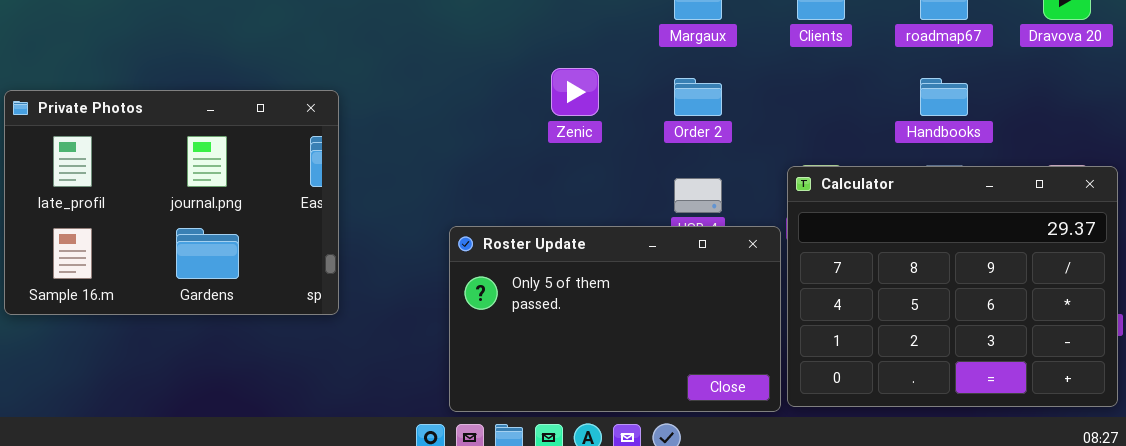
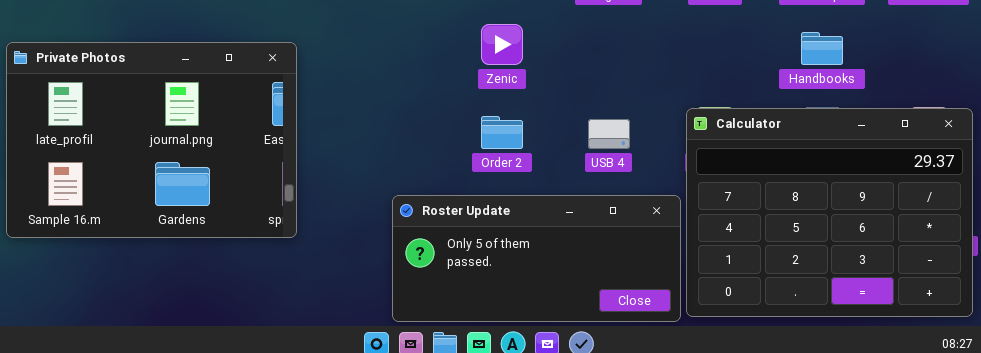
Order 2: [674,78,722,116] -> [481,116,523,149], moved
Roster Update: [449,226,781,412] -> [392,195,681,322], resized

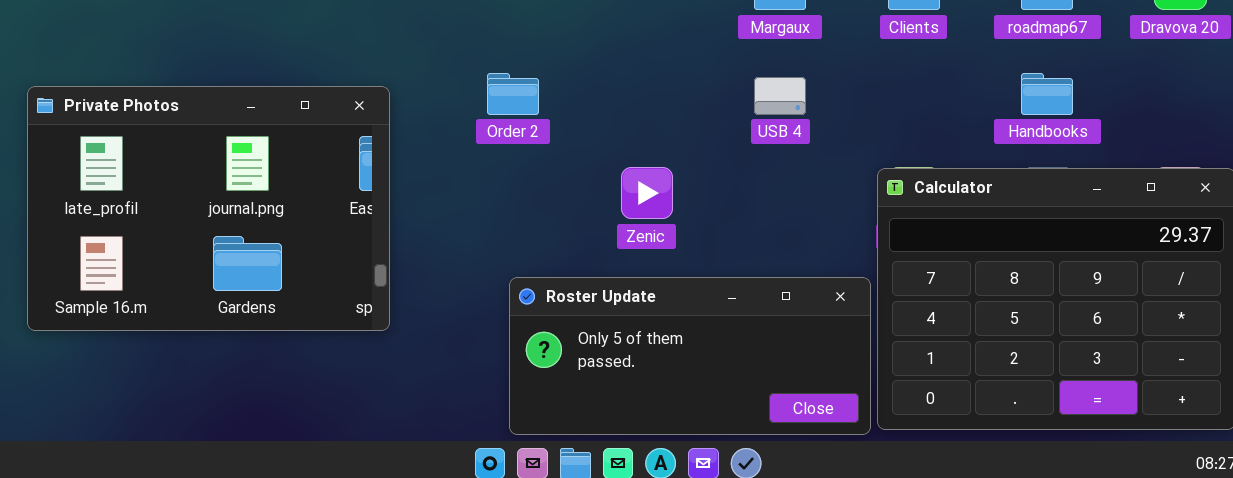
Zenic: [481,24,523,65] -> [621,167,673,219], moved
Order 2: [481,116,523,149] -> [487,73,539,115], moved
USB 4: [588,119,630,149] -> [754,77,806,115], moved

